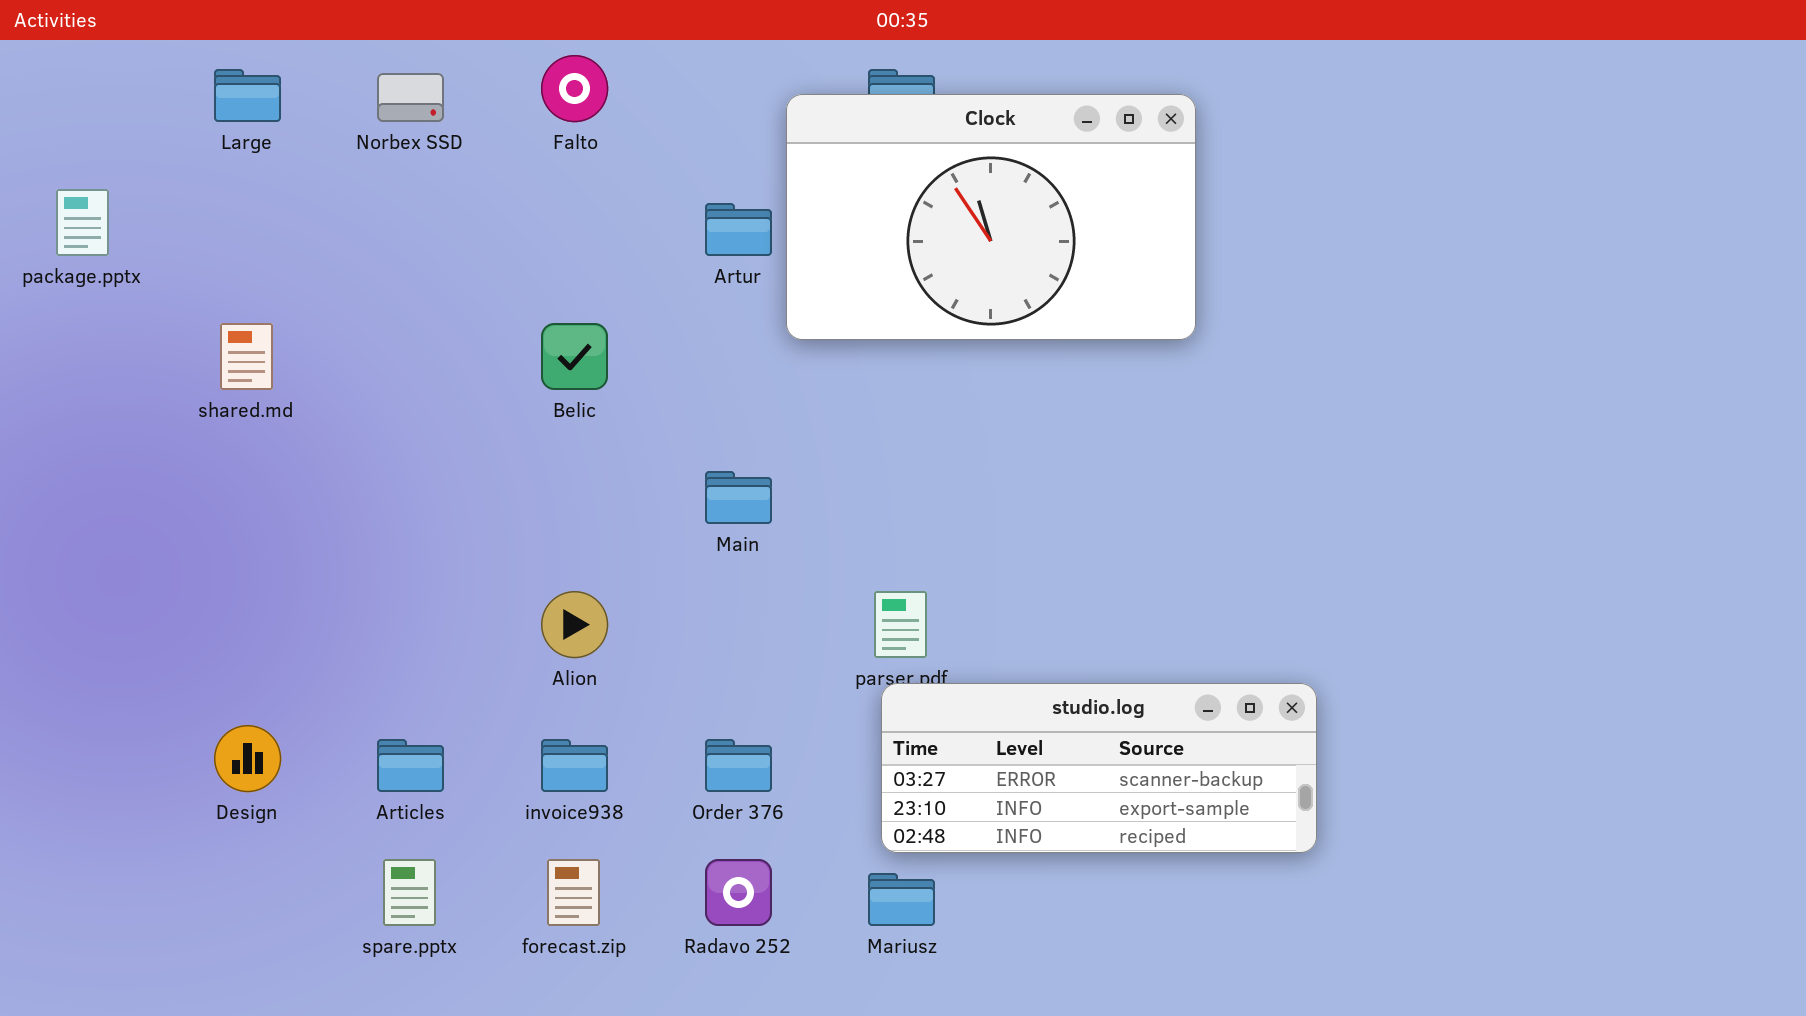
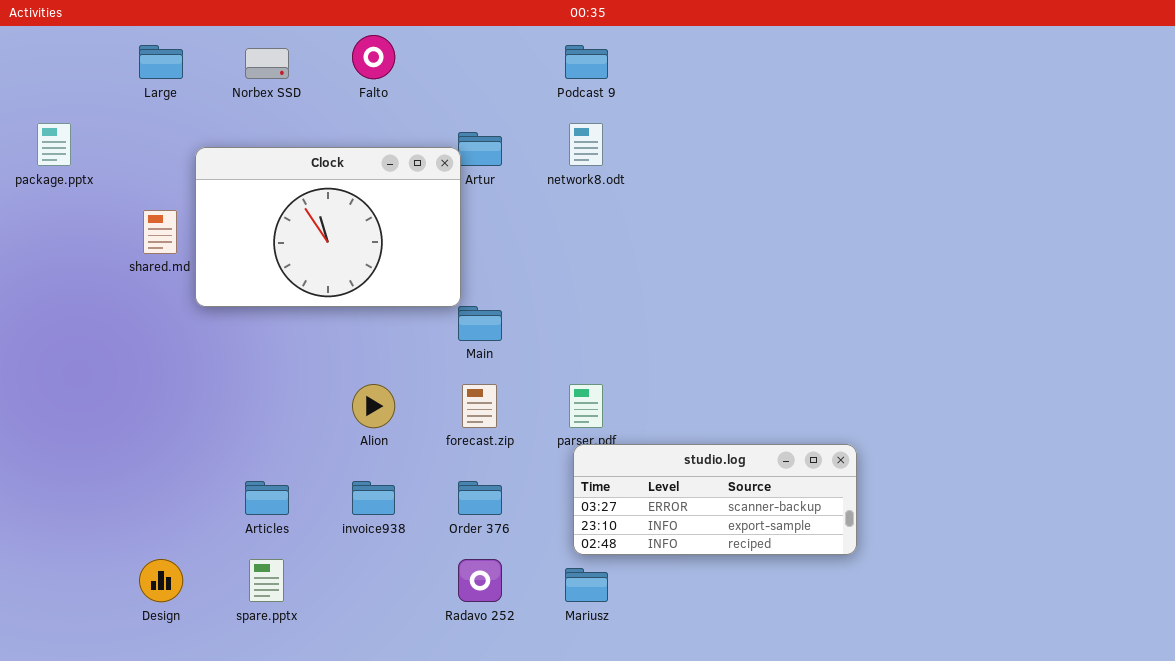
Clock: [786,94,1196,340] -> [195,147,461,307], moved
Design: [214,725,281,792] -> [139,559,183,602], moved
forecast.zip: [547,859,600,926] -> [462,384,497,428], moved

